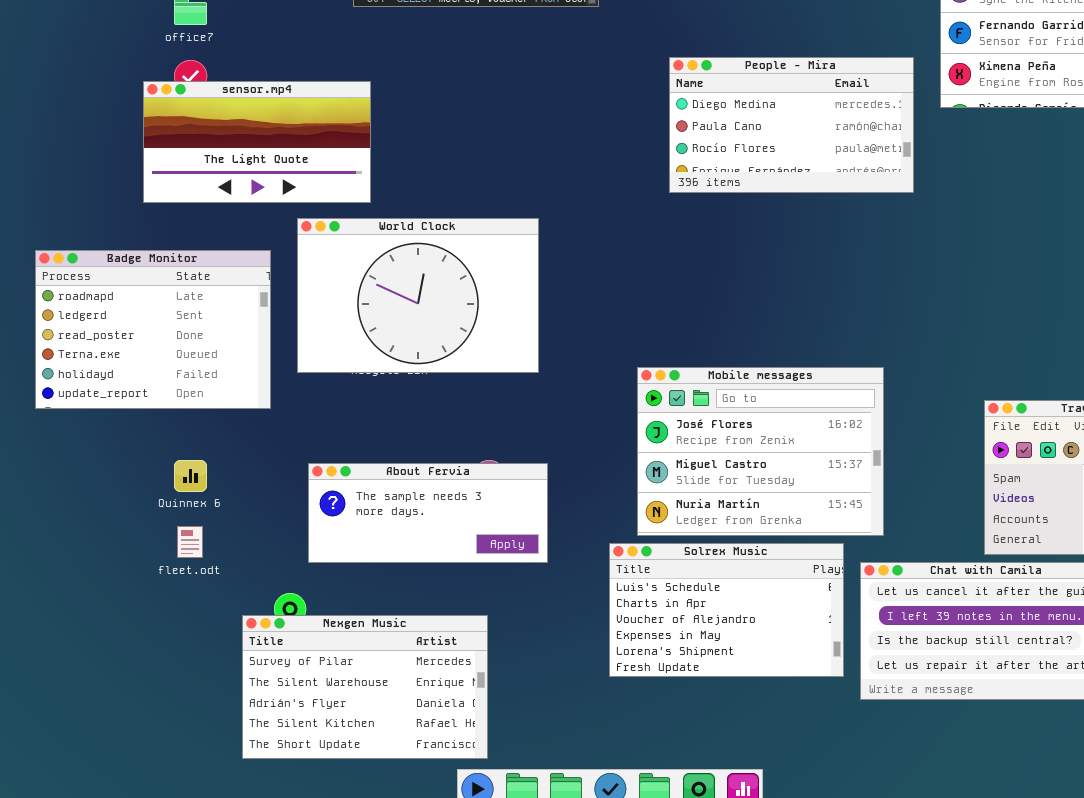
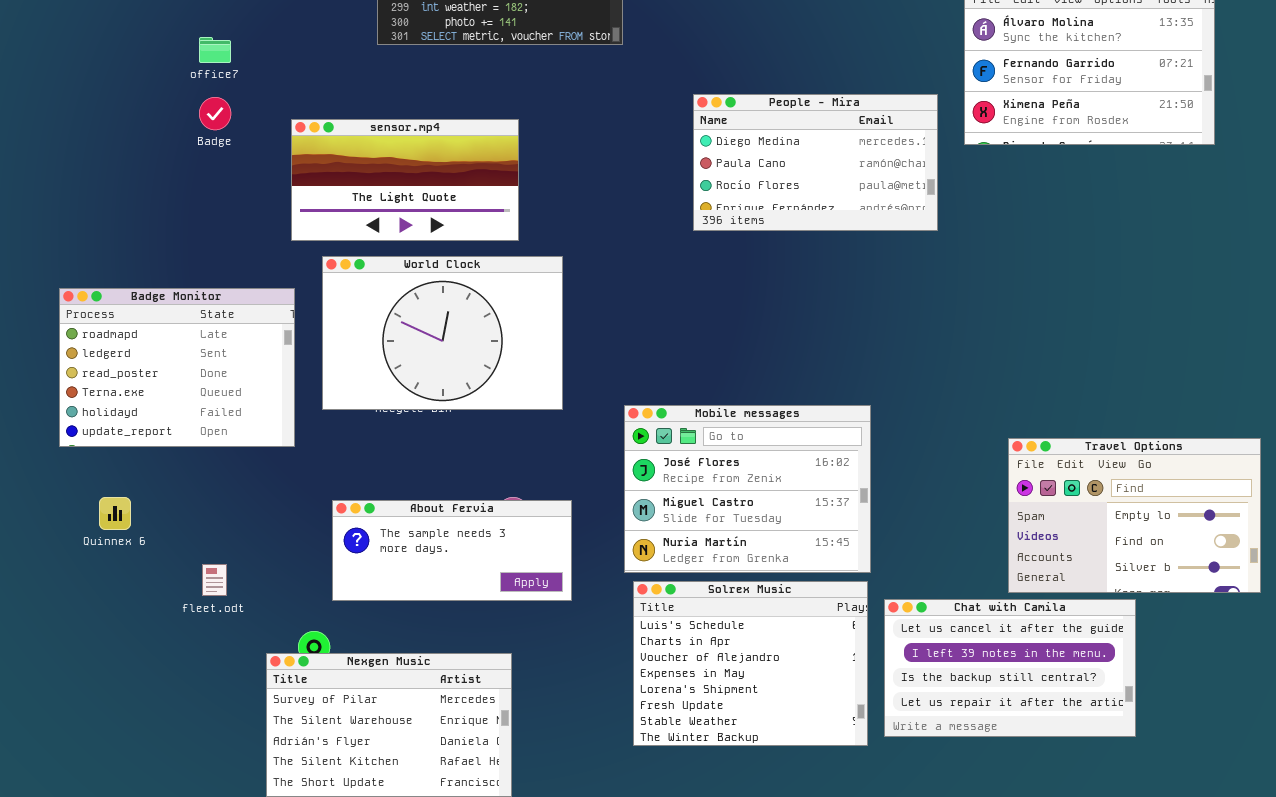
sensor.mp4: [143,81,371,203] -> [291,119,519,241], moved
Mobile messages: [637,367,884,536] -> [624,405,871,573], moved
Quinnex 6: [174,460,207,492] -> [99,497,131,530], moved
Solrex Music: [609,543,844,677] -> [633,581,868,746], resized

